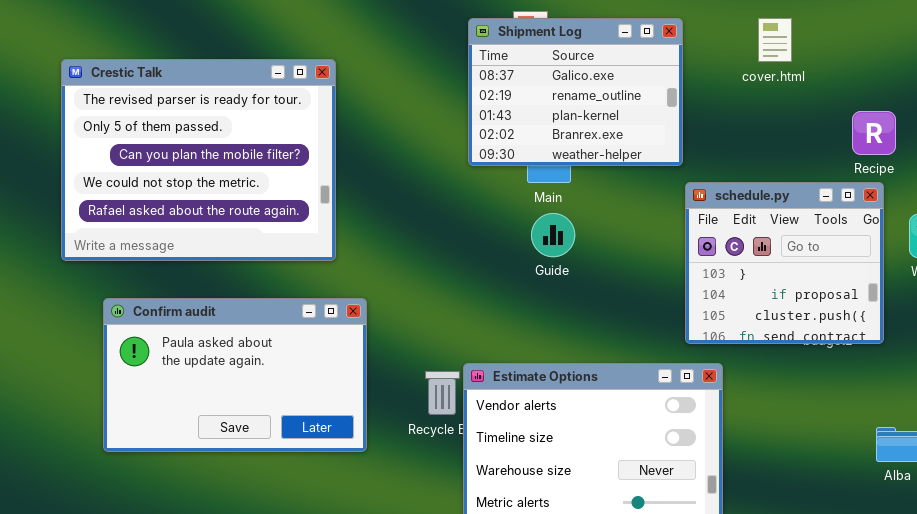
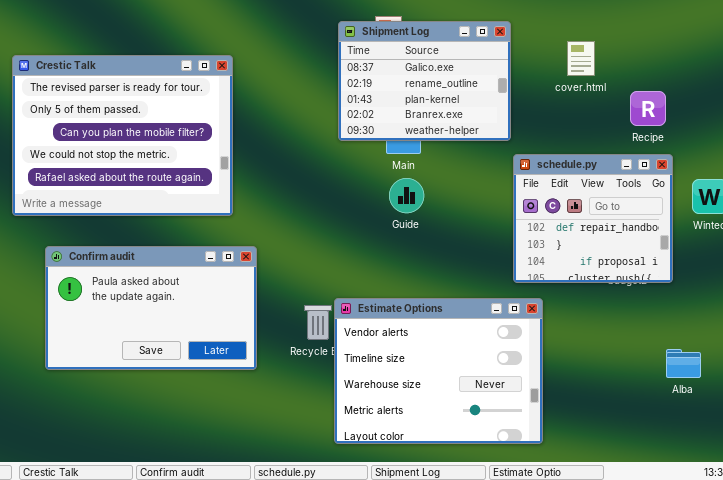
cover.html: [758,18,792,62] -> [567,41,595,76], moved
Recipe: [852,111,896,155] -> [630,91,666,126], moved
schedule.py: [685,182,884,344] -> [513,154,673,283], scrolled up 1 row

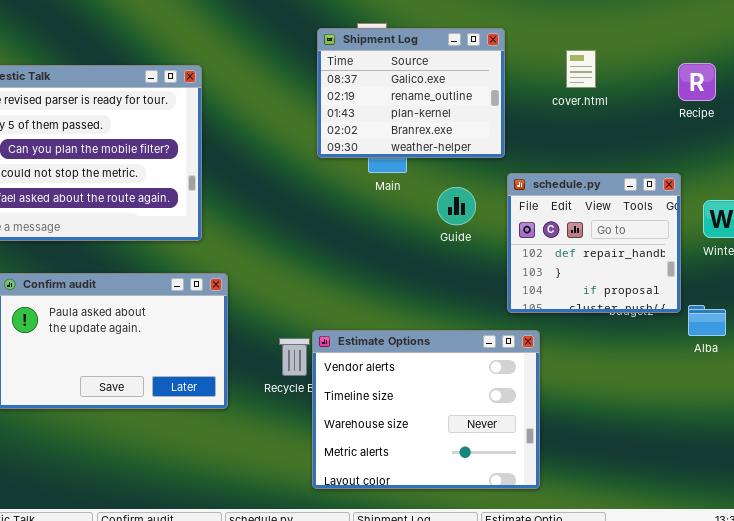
Recipe: [630,91,666,126] -> [678,63,716,101], moved
Guide: [389,178,424,213] -> [437,187,476,225], moved
Alba: [666,349,701,378] -> [688,305,726,336], moved

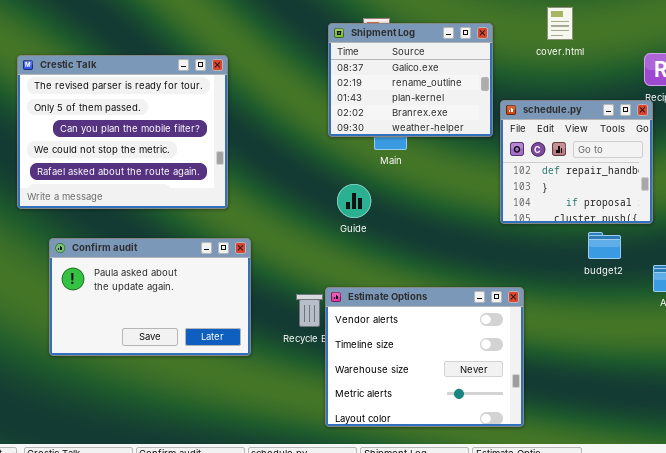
cover.html: [566,50,596,88] -> [547,7,573,40], moved
schedule.py: [507,173,681,313] -> [500,100,653,224], moved
Guide: [437,187,476,225] -> [337,184,371,218], moved

